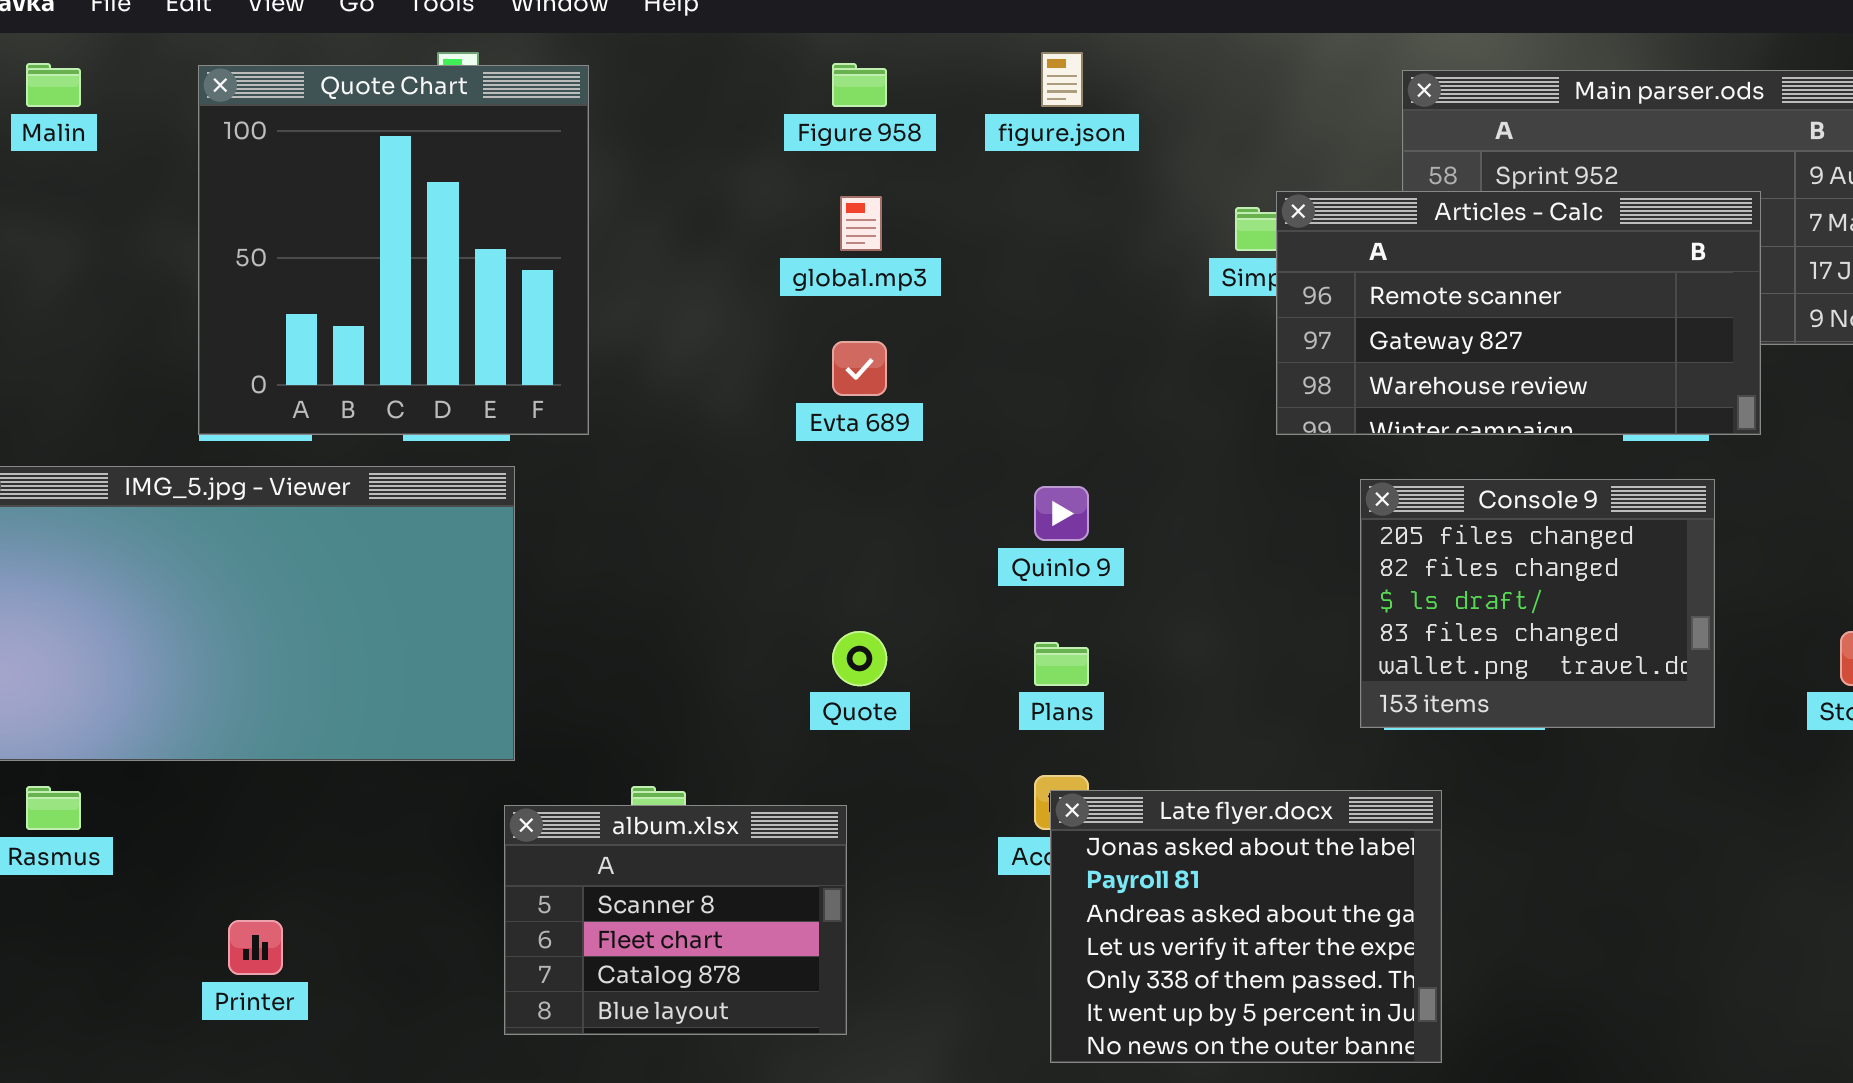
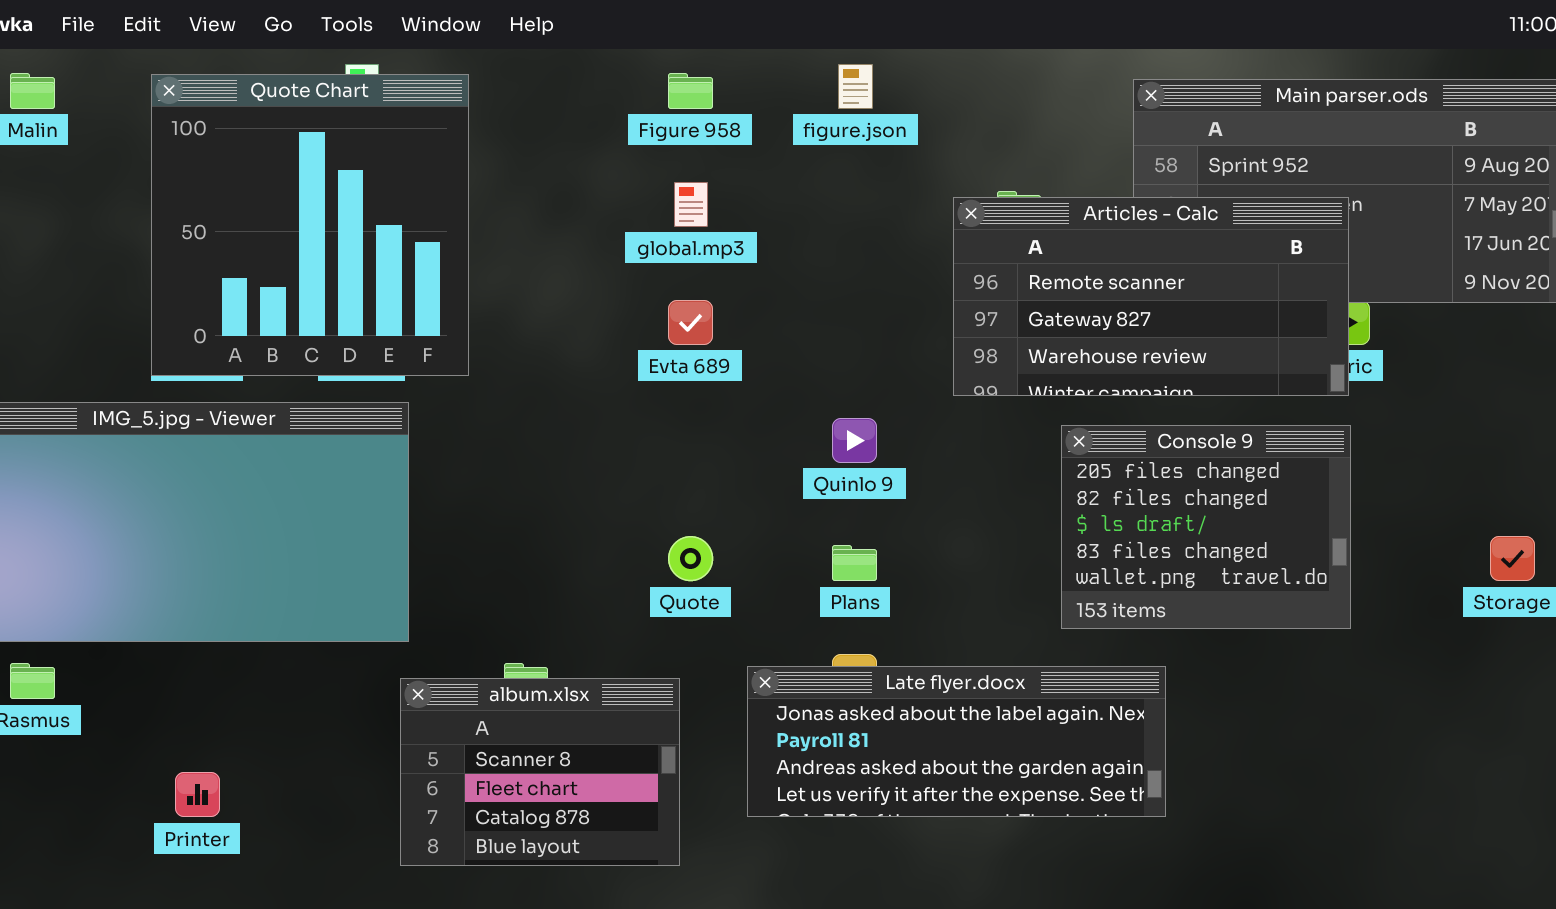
Articles - Calc: [1276,191,1761,435] -> [953,197,1349,396], moved
Console 9: [1360,479,1715,728] -> [1061,425,1351,629], moved
Late flyer.docx: [1050,790,1442,1063] -> [747,666,1166,817], resized

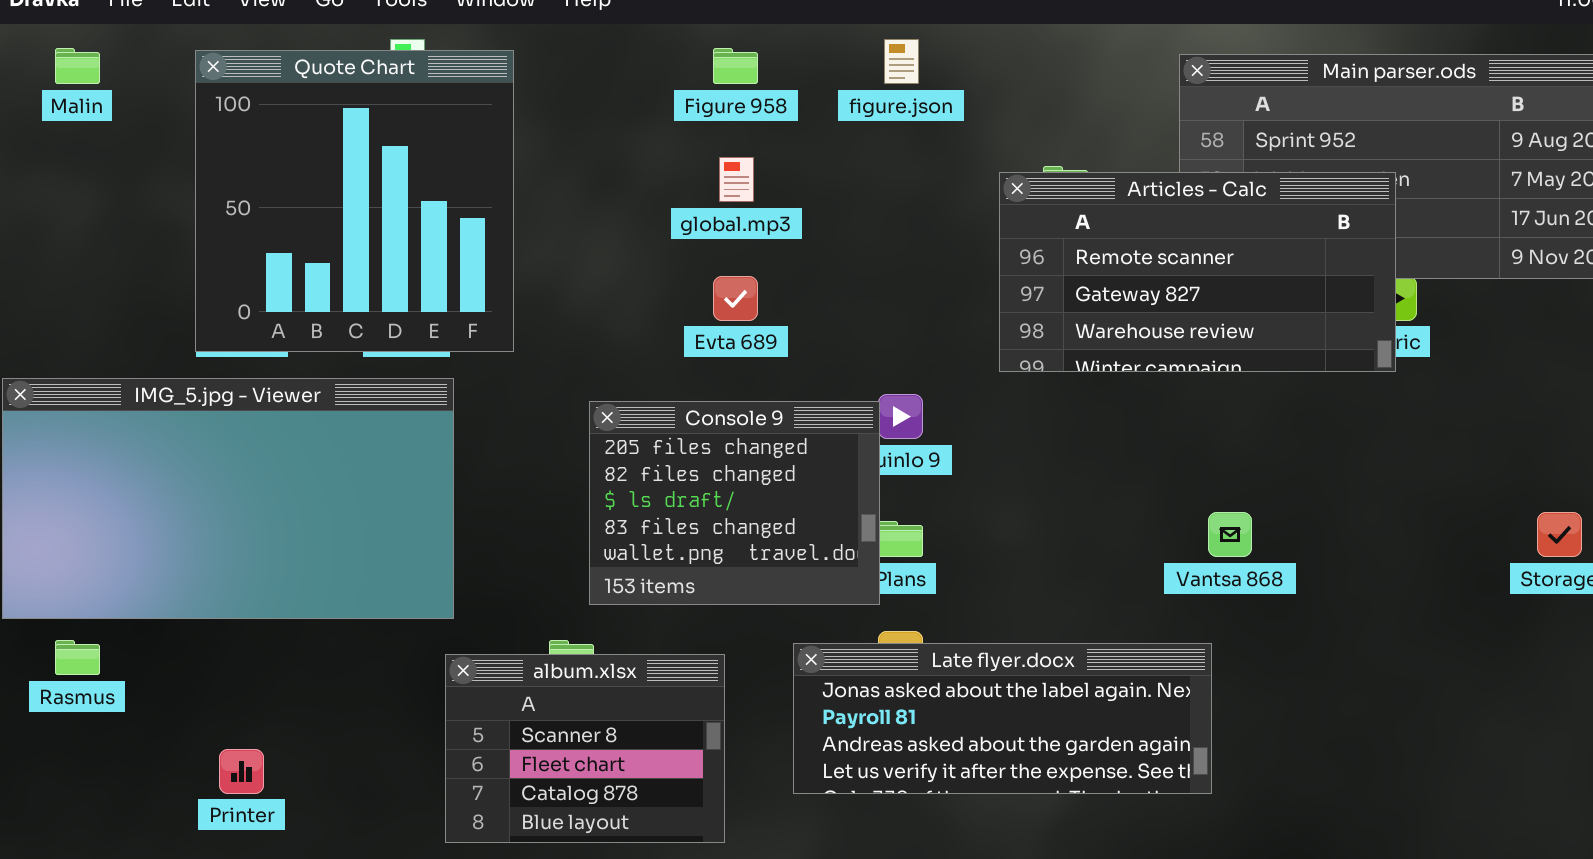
Console 9: [1061,425,1351,629] -> [589,401,880,605], moved

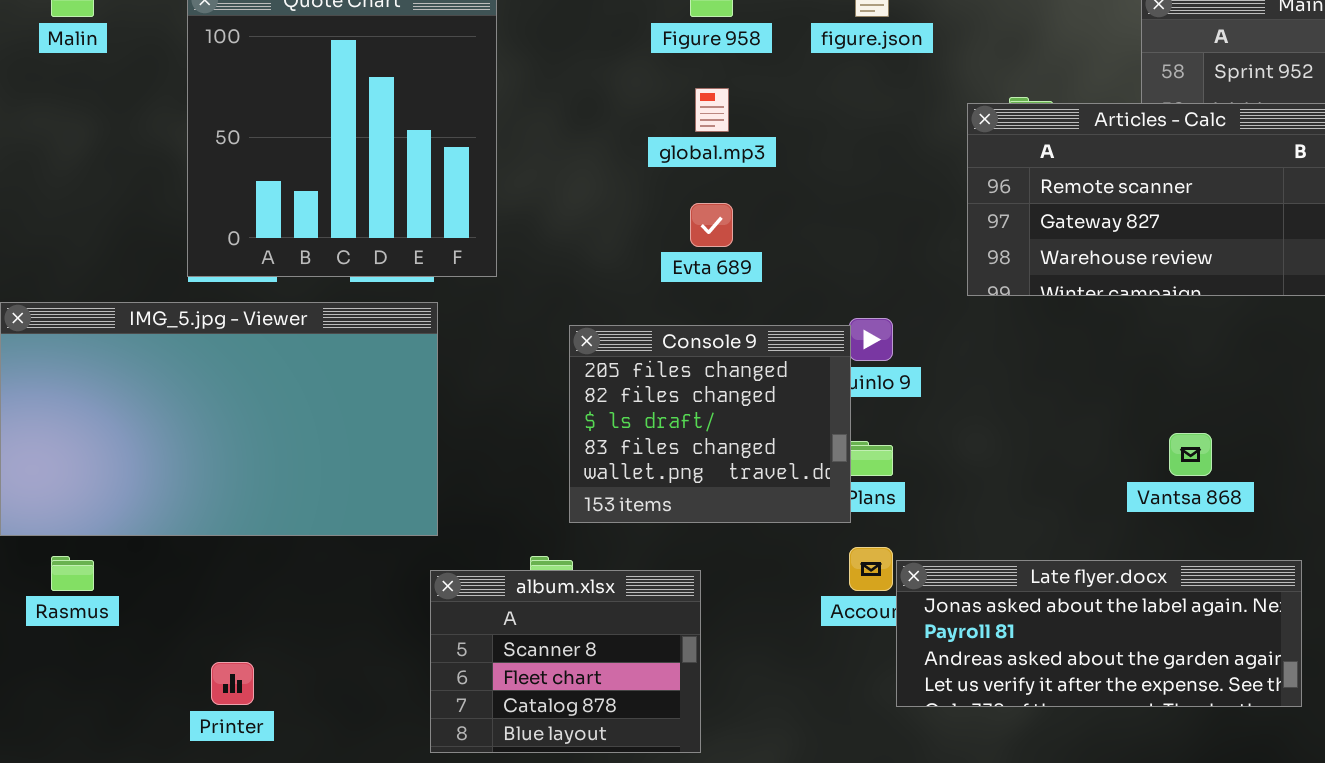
Late flyer.docx: [793,643,1212,794] -> [896,560,1302,707], moved

